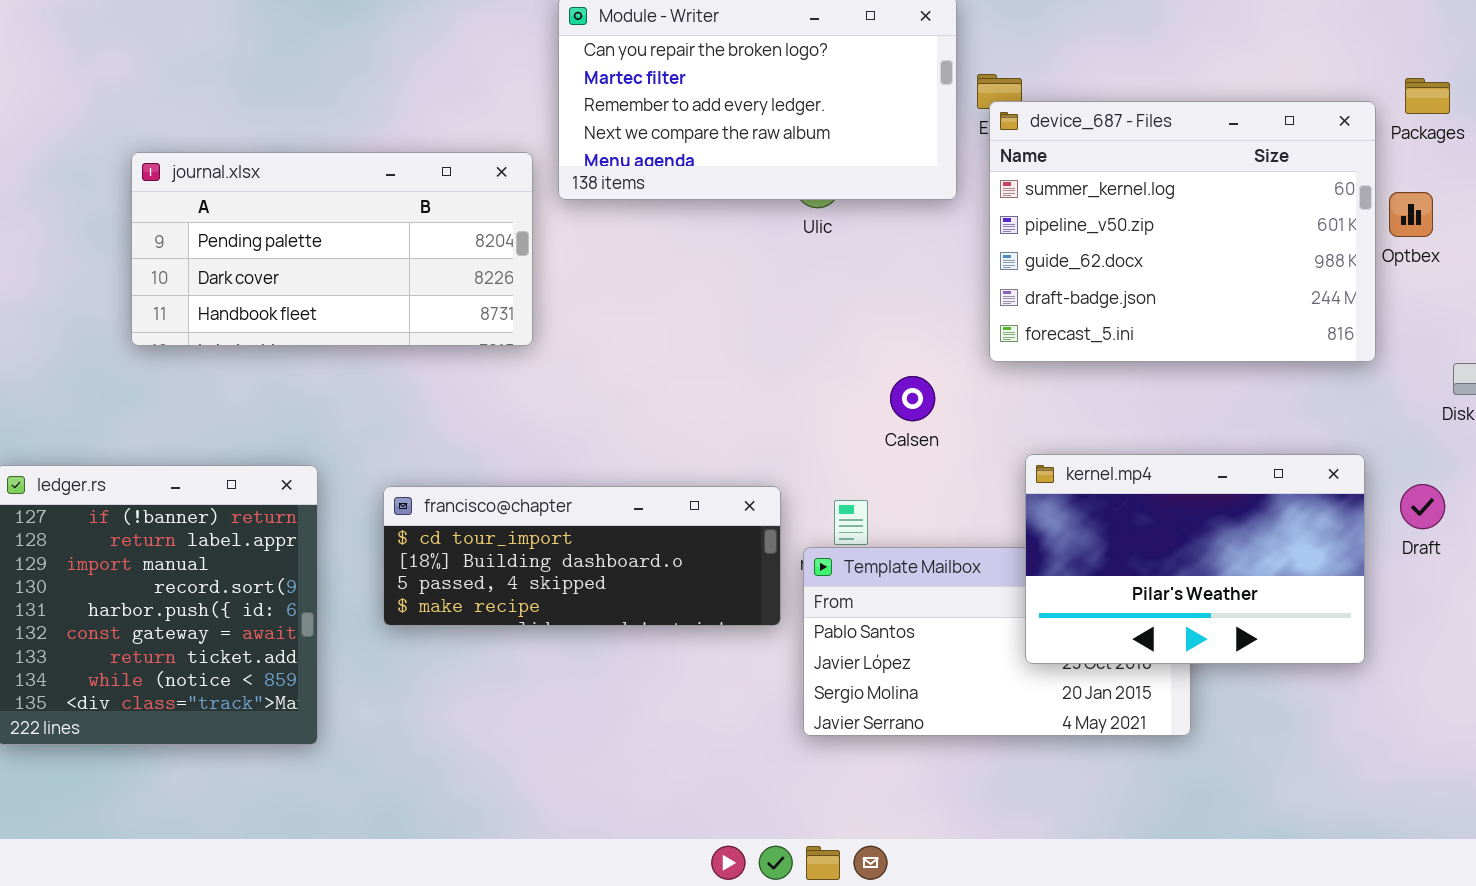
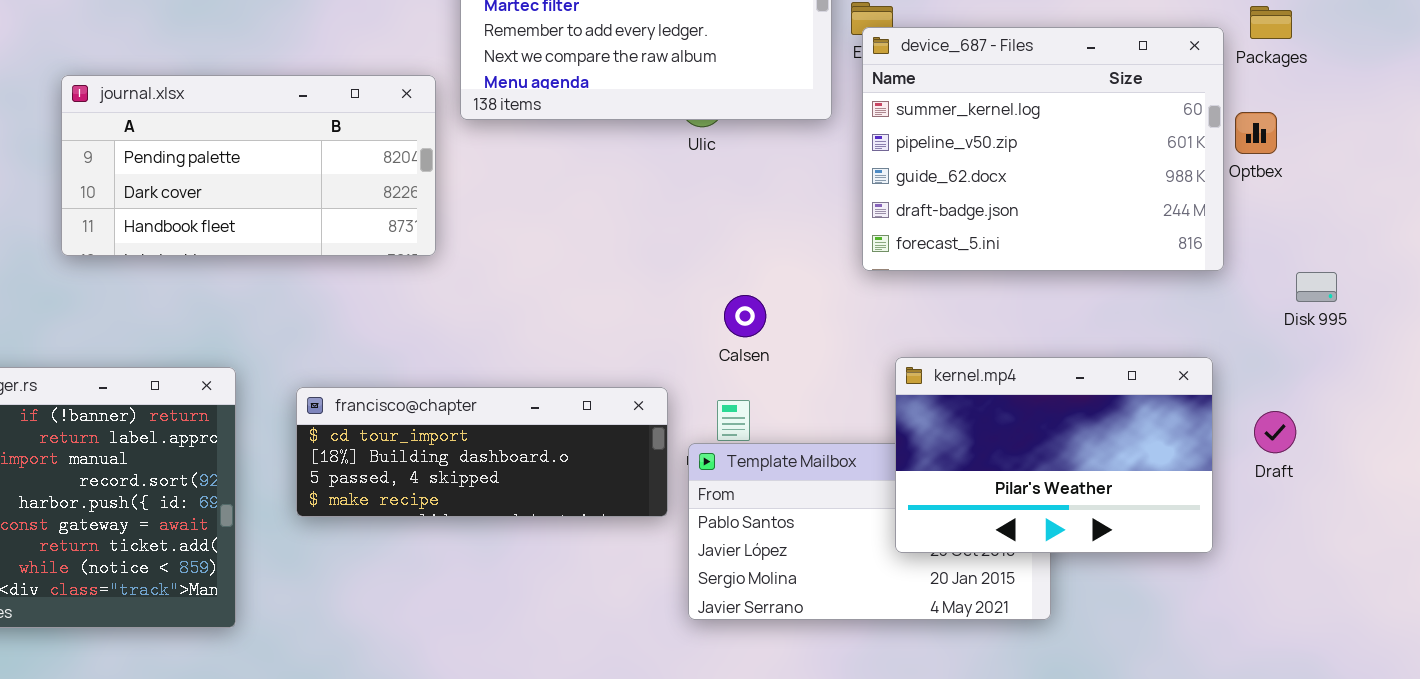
Calsen: [890,376,935,421] -> [724,295,766,337], moved
Draft: [1400,484,1445,529] -> [1254,411,1296,453], moved

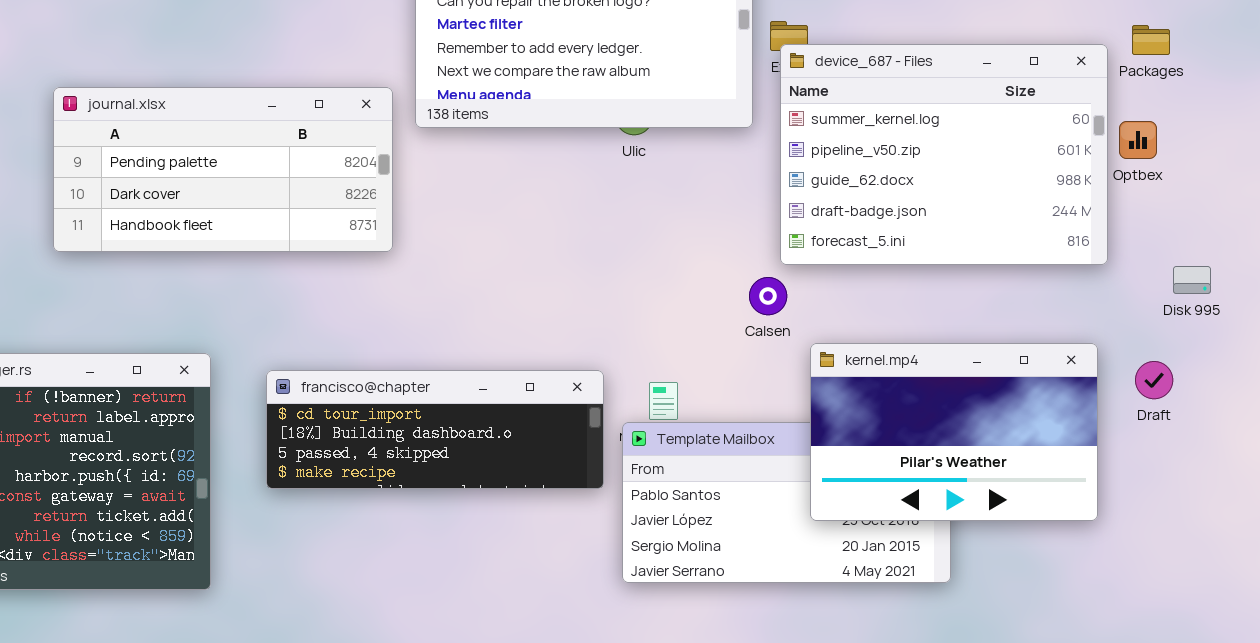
Calsen: [724,295,766,337] -> [749,277,787,315], moved
Draft: [1254,411,1296,453] -> [1135,361,1173,399], moved

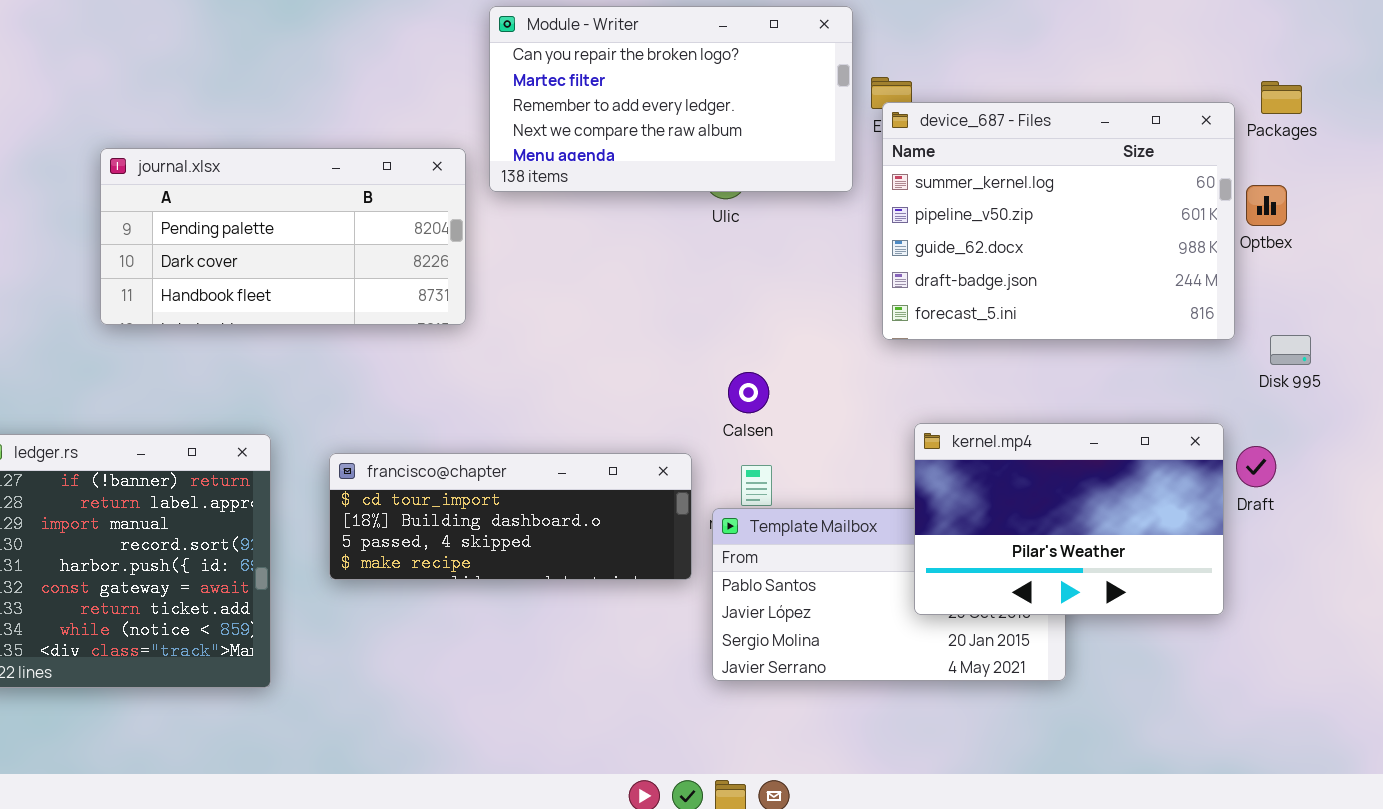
Disk 995: [1173,266,1211,294] -> [1270,335,1311,365], moved
Calsen: [749,277,787,315] -> [728,372,769,413], moved
Draft: [1135,361,1173,399] -> [1236,446,1276,487], moved

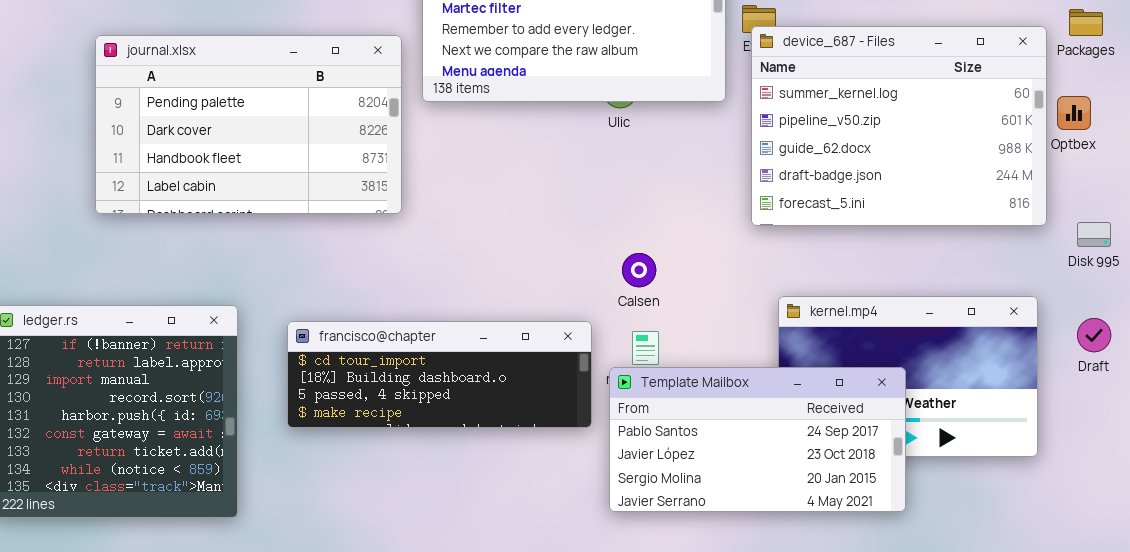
journal.xlsx: [100,148,466,325] -> [95,35,402,214], resized
Draft: [1236,446,1276,487] -> [1077,318,1111,352], moved
Template Mailbox: [712,508,1066,681] -> [609,367,906,512], raised

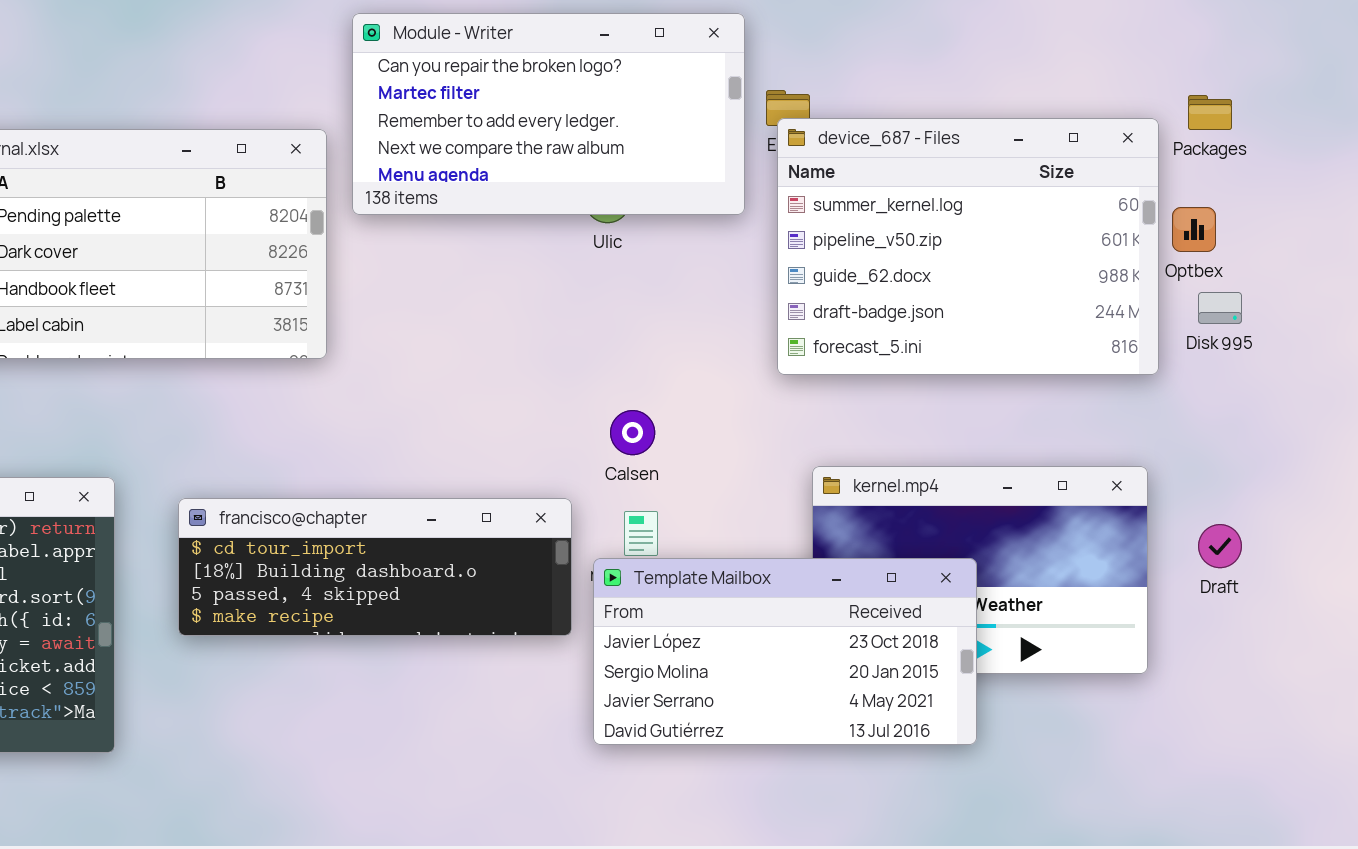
Disk 995: [1077,222,1111,247] -> [1198,292,1242,324], moved
Draft: [1077,318,1111,352] -> [1198,524,1242,568], moved
Template Mailbox: [609,367,906,512] -> [593,558,977,745], scrolled down 1 row

